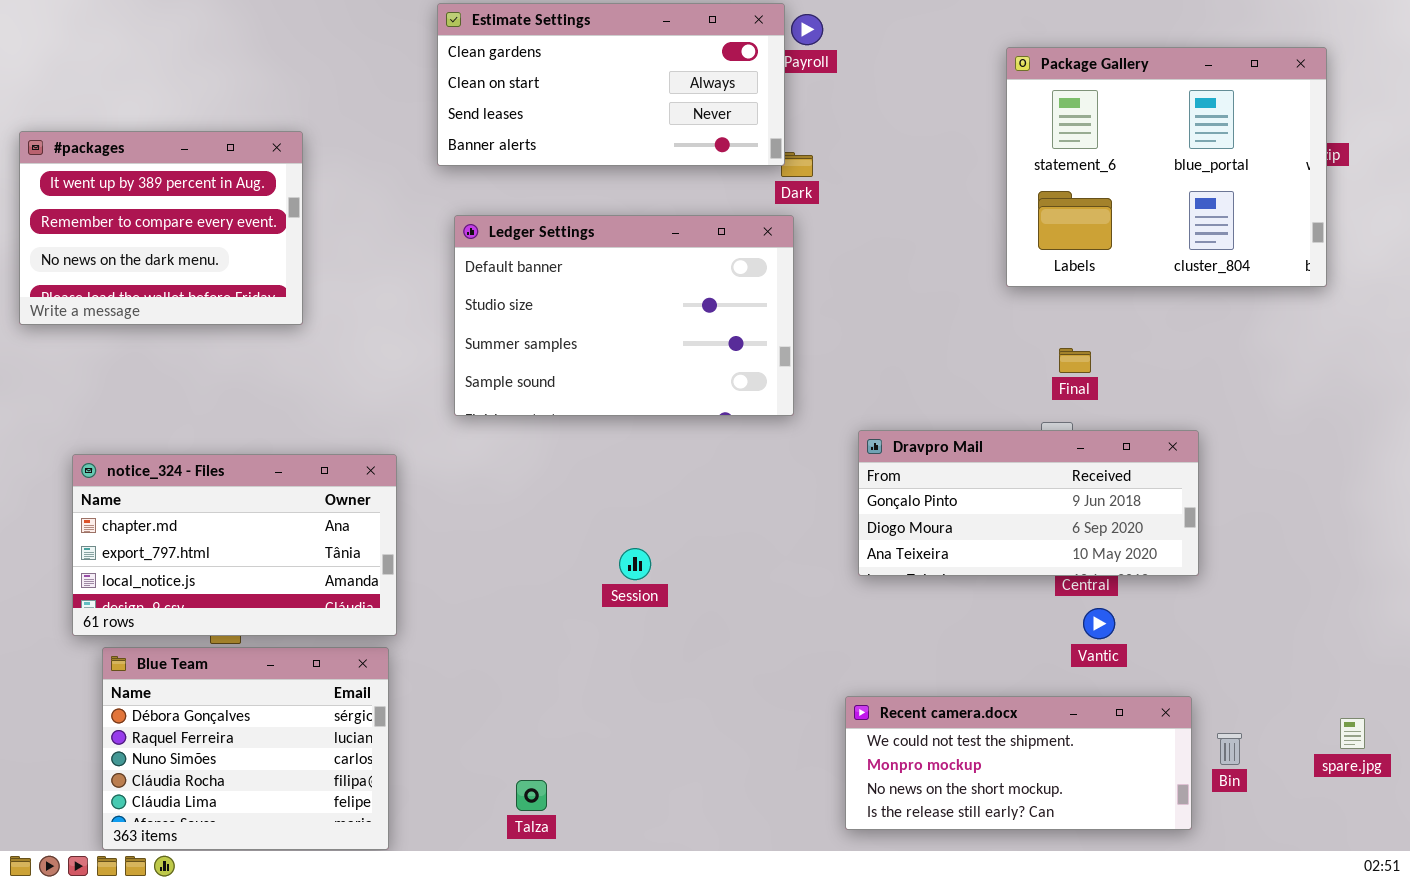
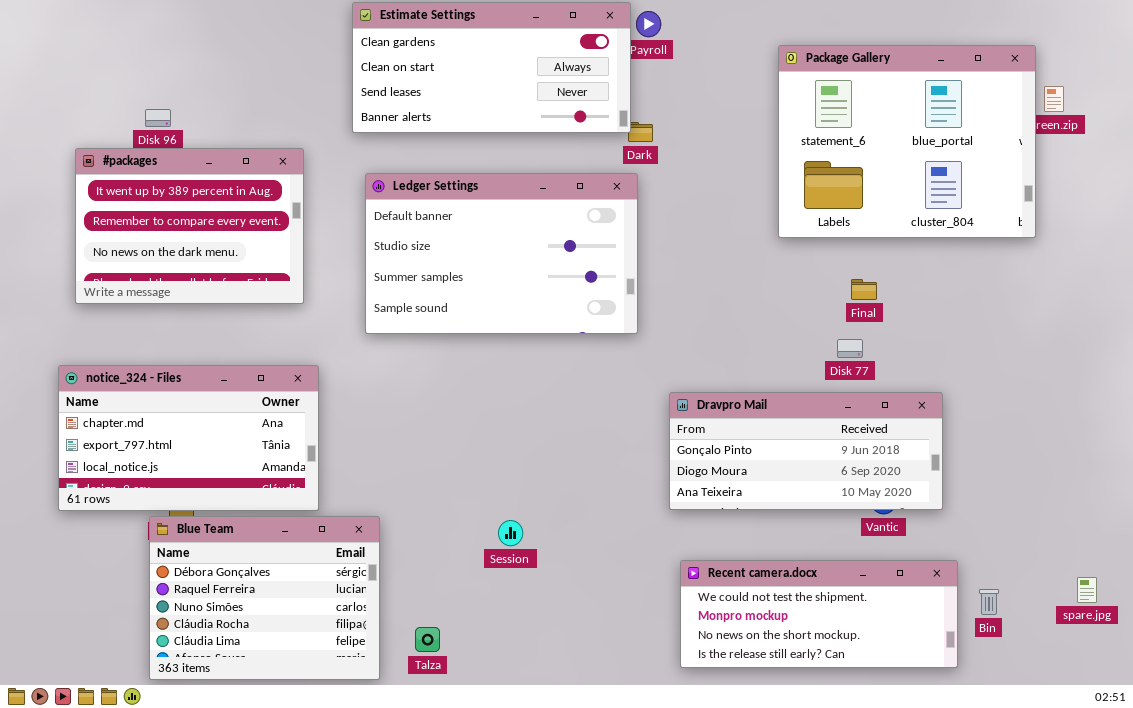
Package Gallery: [1006,47,1327,287] -> [778,45,1036,238], moved
#packages: [19,131,303,325] -> [75,148,304,304], moved
Dravpro Mail: [858,430,1199,576] -> [669,392,943,510], moved
Session: [619,548,651,580] -> [498,520,523,546], moved
Blue Team: [102,647,389,850] -> [149,516,380,680], moved

